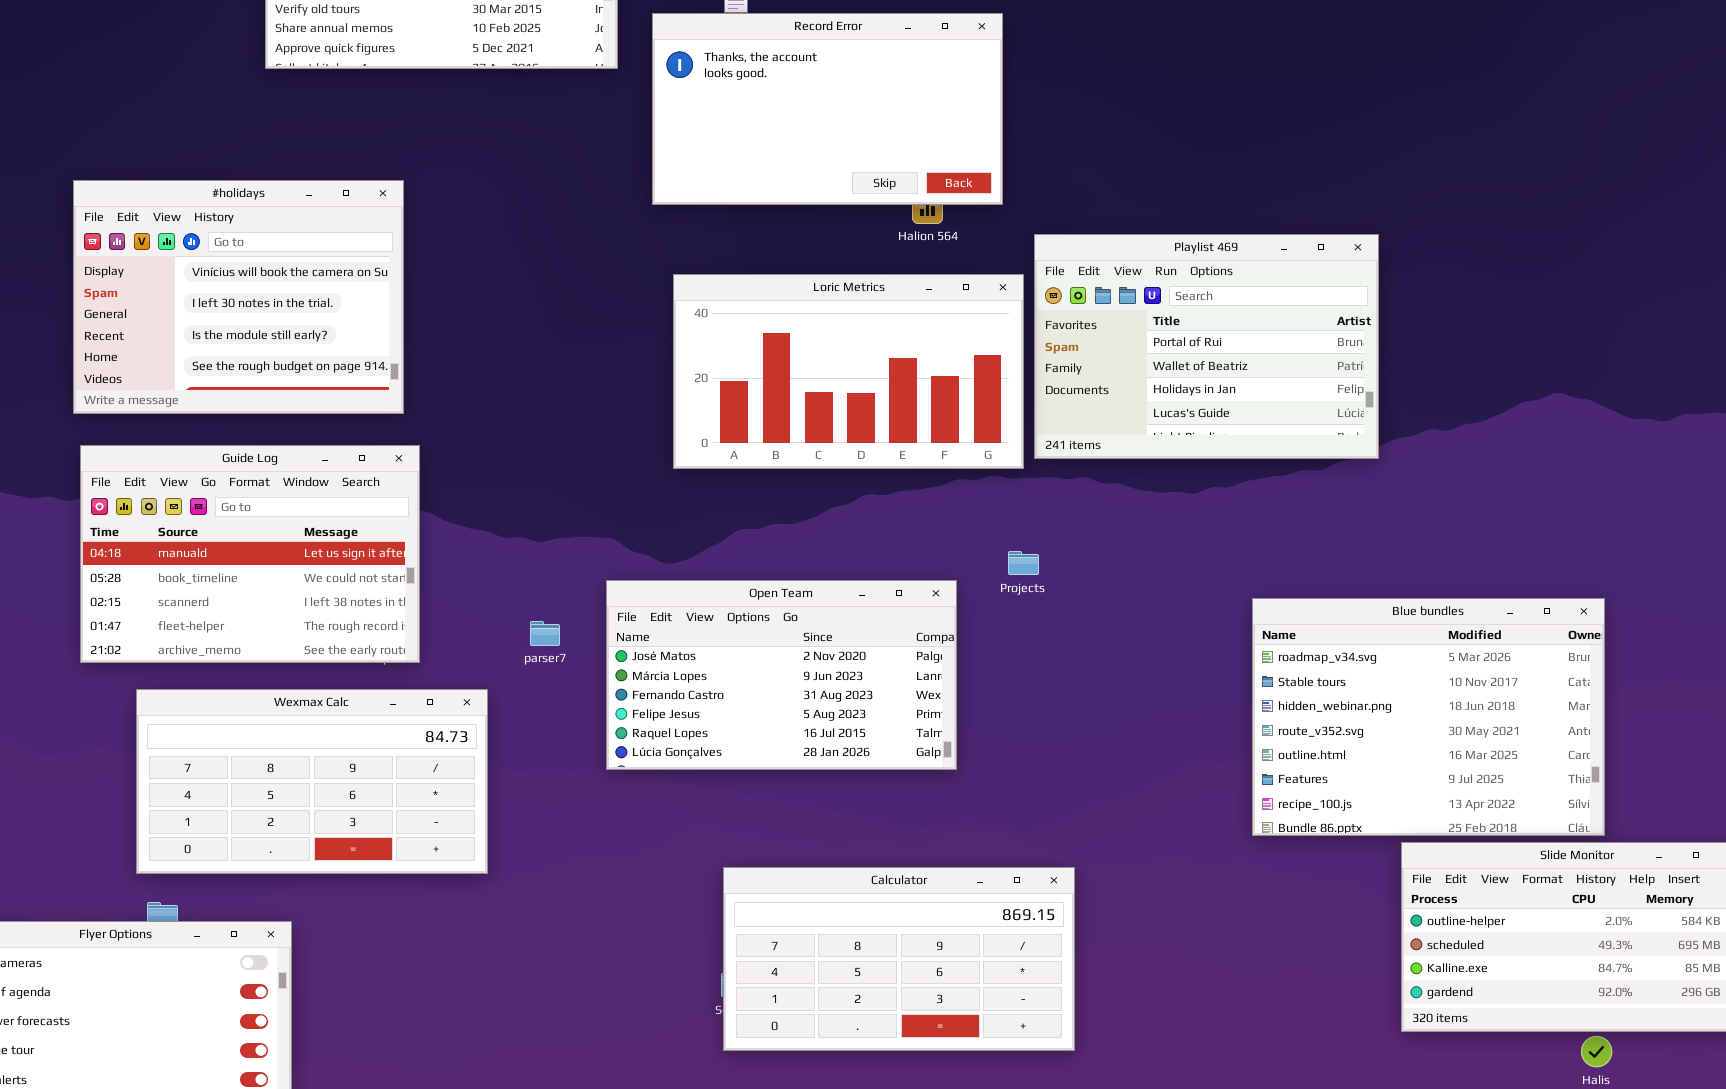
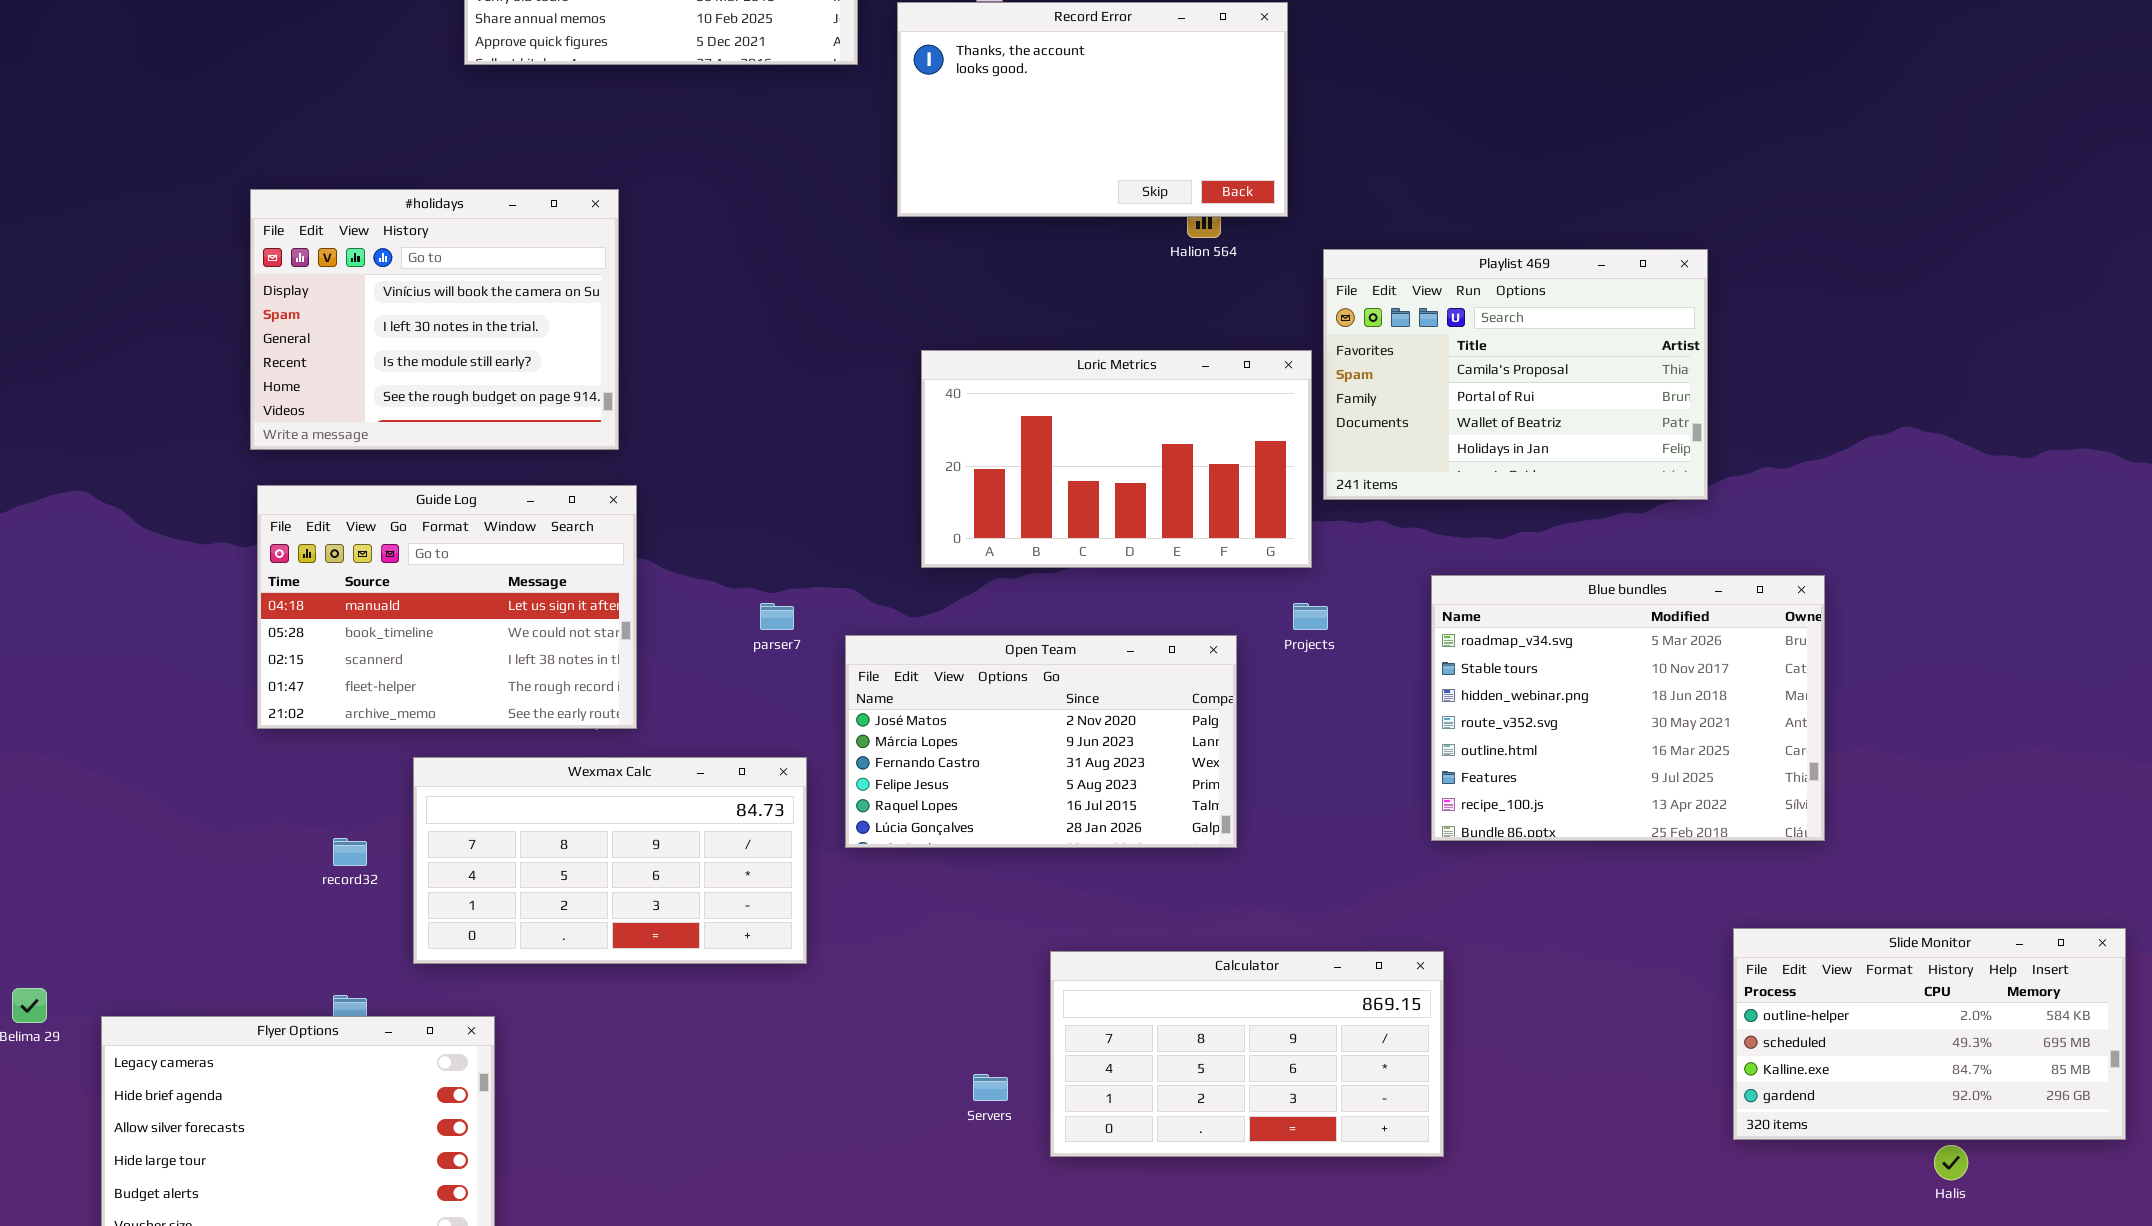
Playlist 469: [1034,234,1379,459] -> [1323,249,1708,500], scrolled up 1 row
Loric Metrics: [673,274,1024,469] -> [921,350,1312,568], moved
Blue bundles: [1252,598,1605,836] -> [1431,575,1825,841], moved
parser7: [530,621,560,646] -> [760,603,794,630], moved
Wexmax Calc: [136,689,488,874] -> [413,757,807,964], moved
Calculator: [723,867,1075,1051] -> [1050,951,1444,1157], moved

